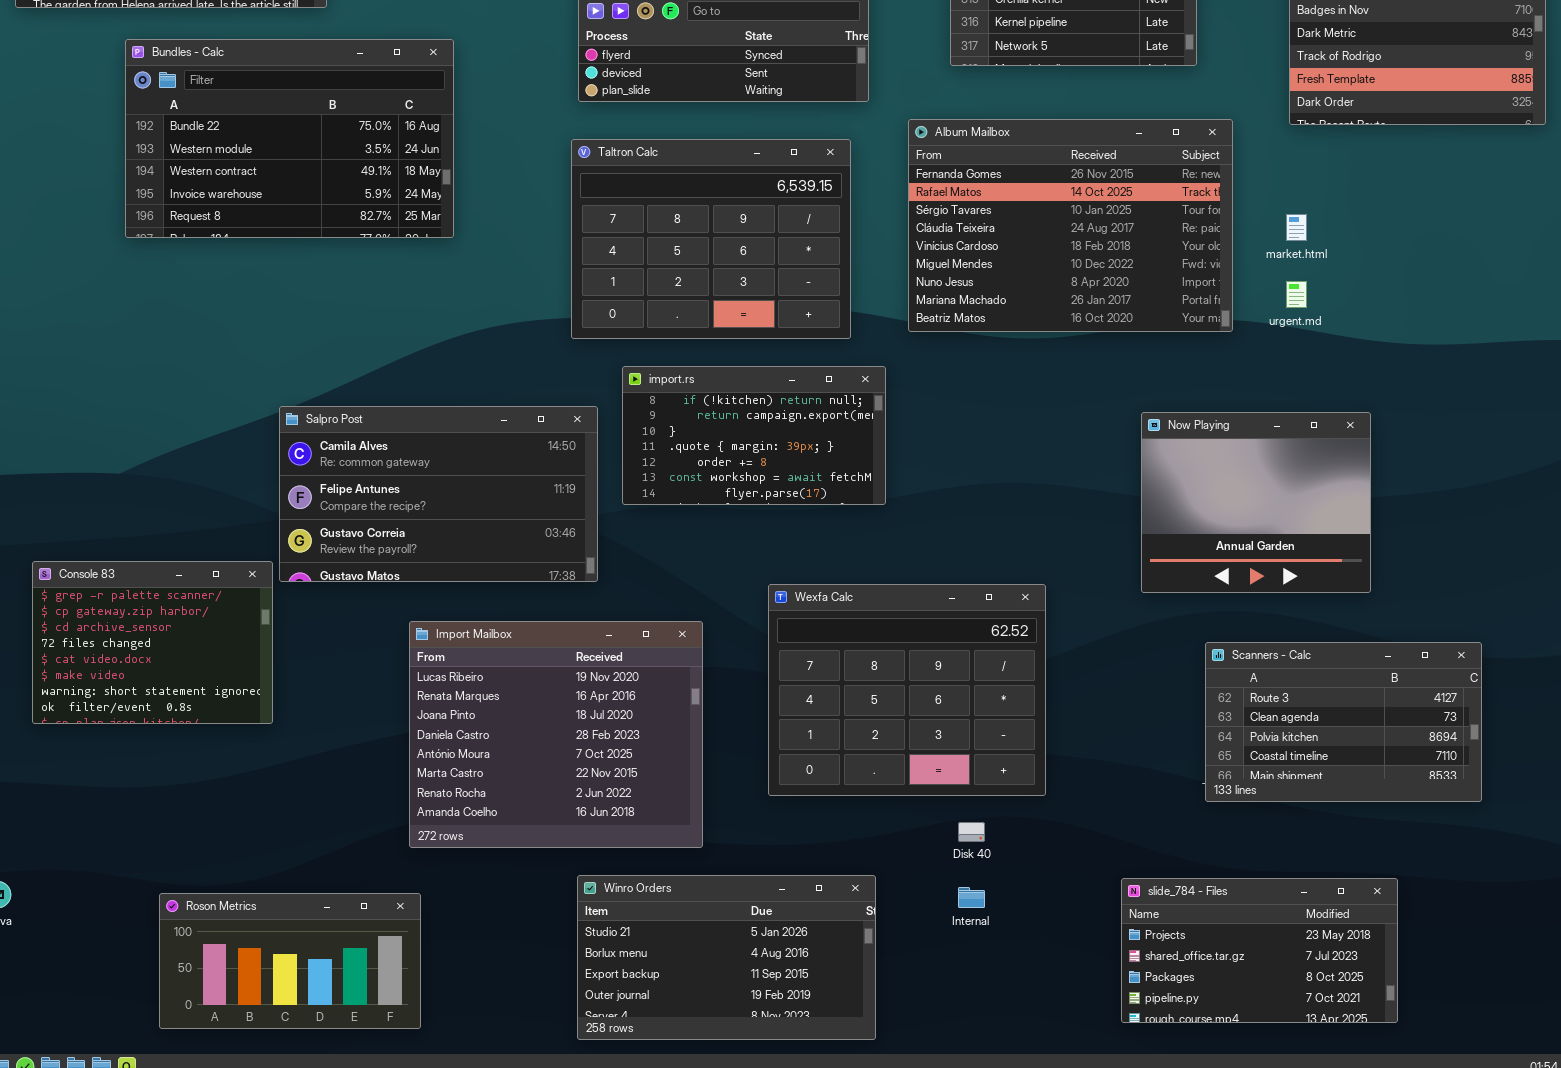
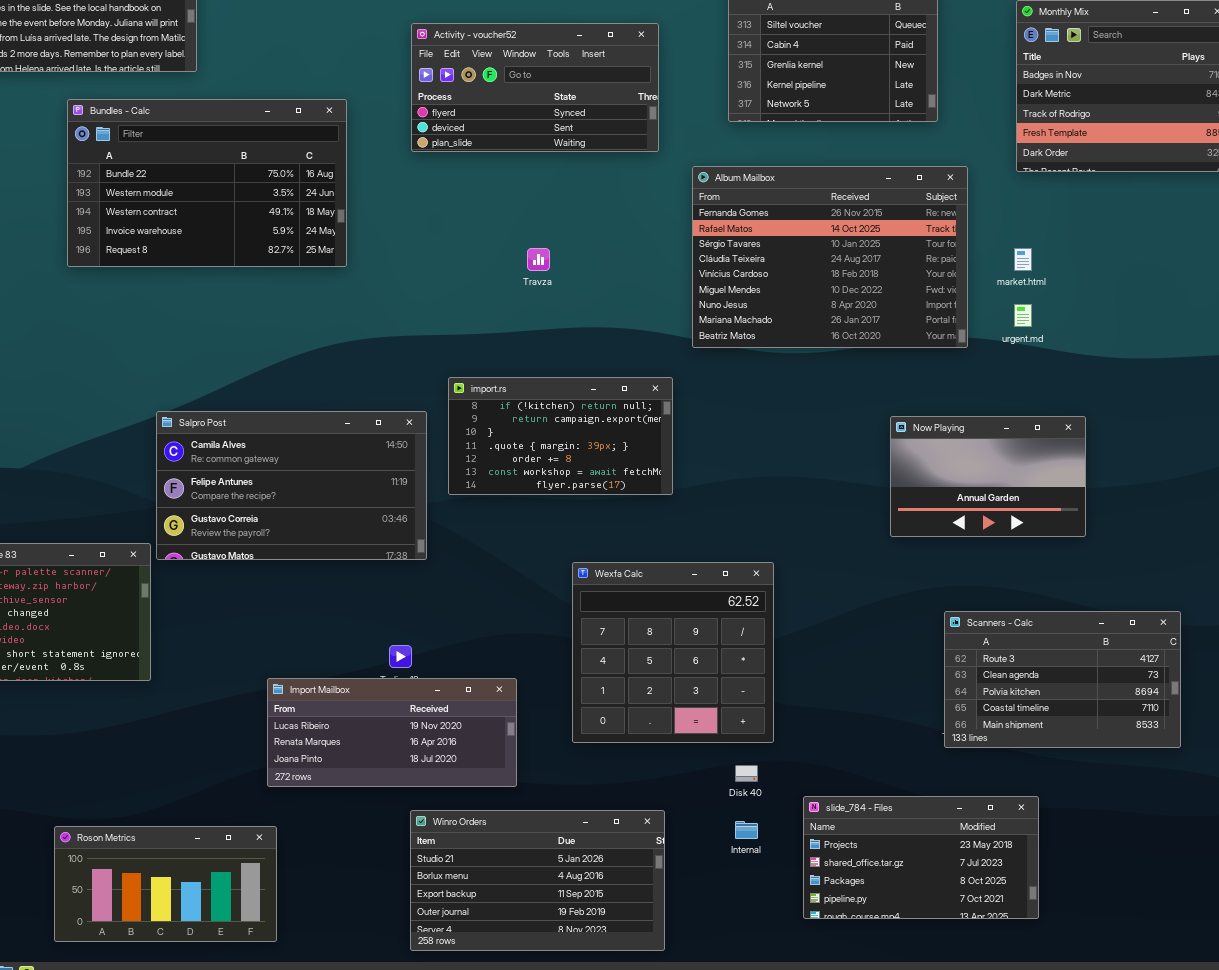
Bundles - Calc: [125,39,454,238] -> [67,99,347,267], moved
Taltron Calc: [571,139,851,339] -> none, closed
Now Playing: [1141,412,1371,593] -> [890,416,1086,537], resized
Wexfa Calc: [768,584,1046,796] -> [572,562,774,743], resized
Import Mailbox: [409,621,703,848] -> [267,678,517,787], resized
slide_784 - Files: [1121,878,1398,1023] -> [803,796,1039,919], moved

